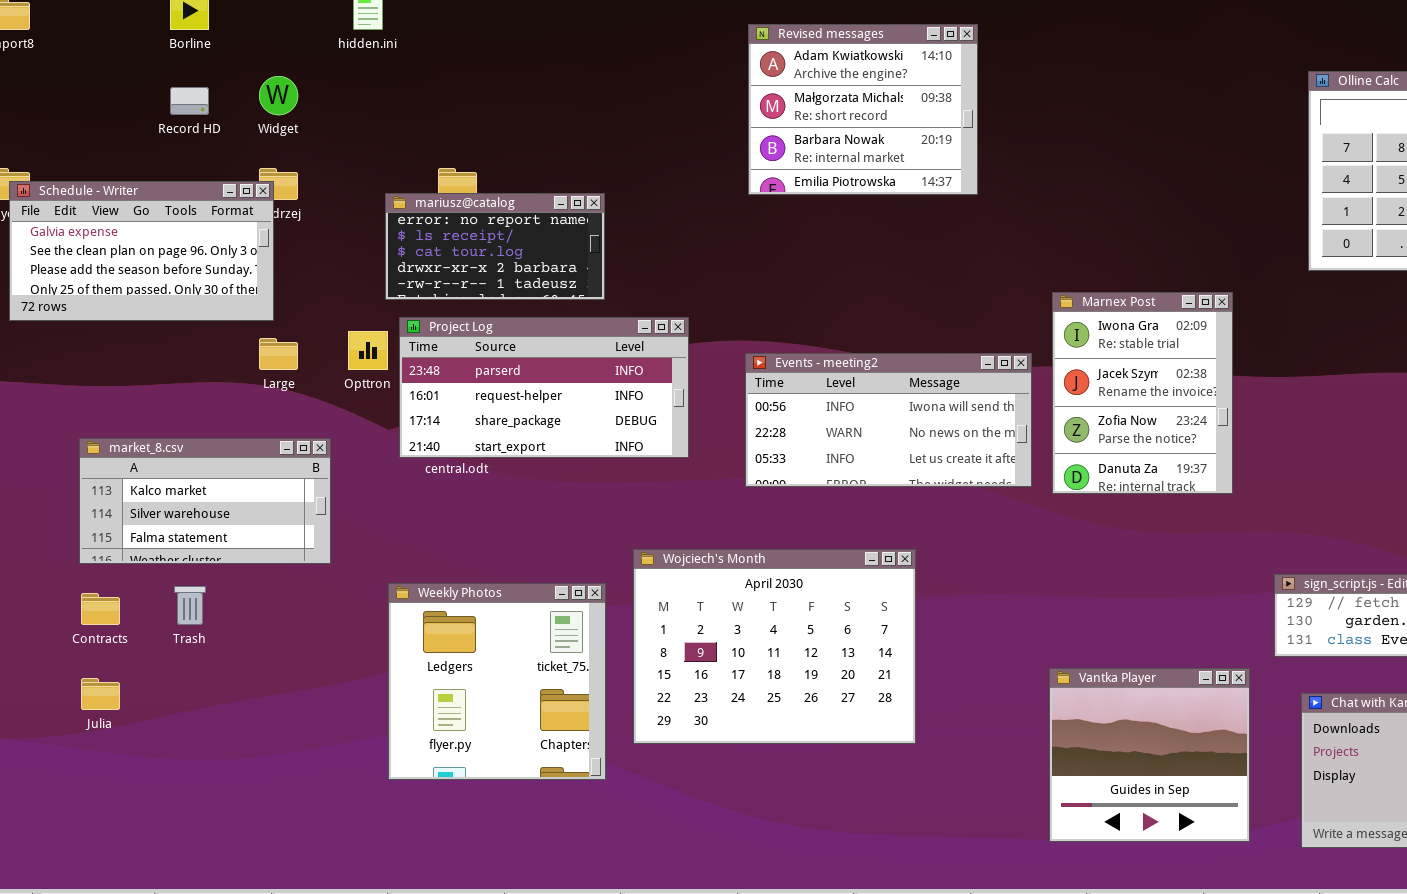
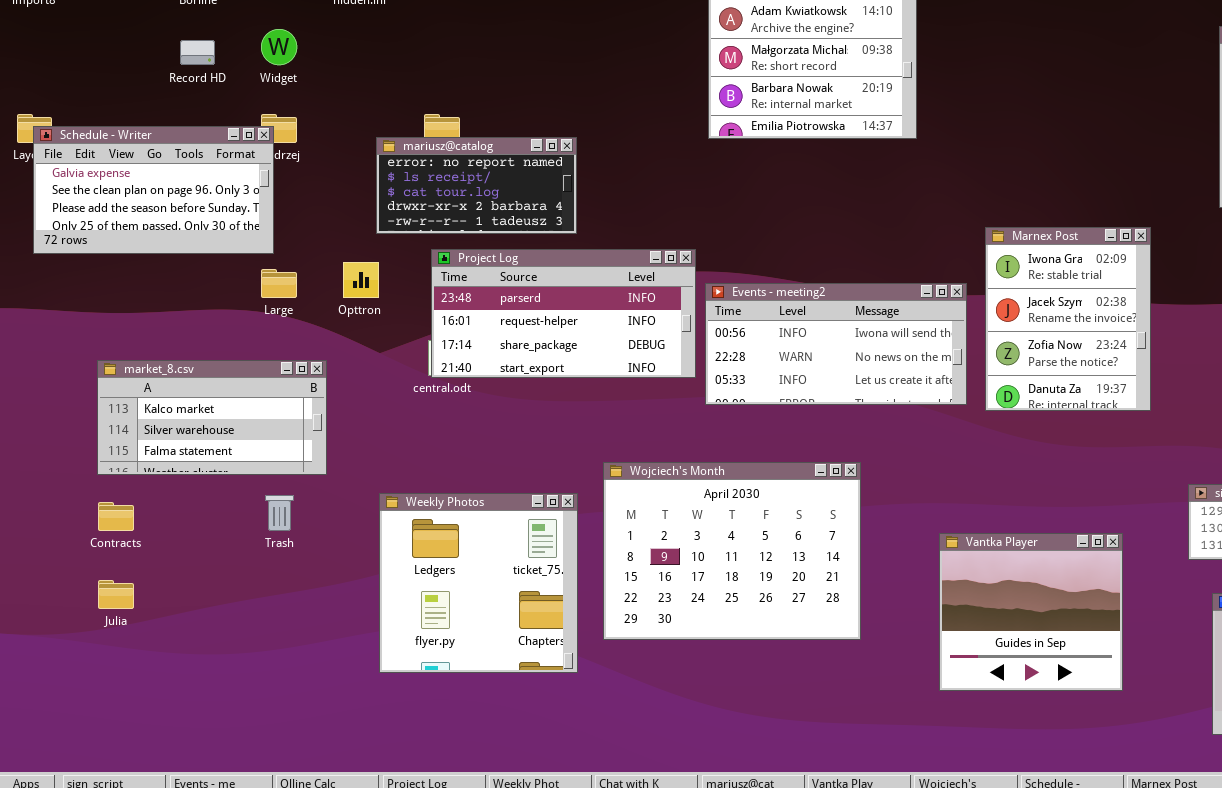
Project Log: [399,317,689,458] -> [431,249,696,378], moved
Trash: [174,586,206,625] -> [265,495,294,531], moved
Vantka Player: [1049,668,1250,842] -> [939,533,1123,691], moved

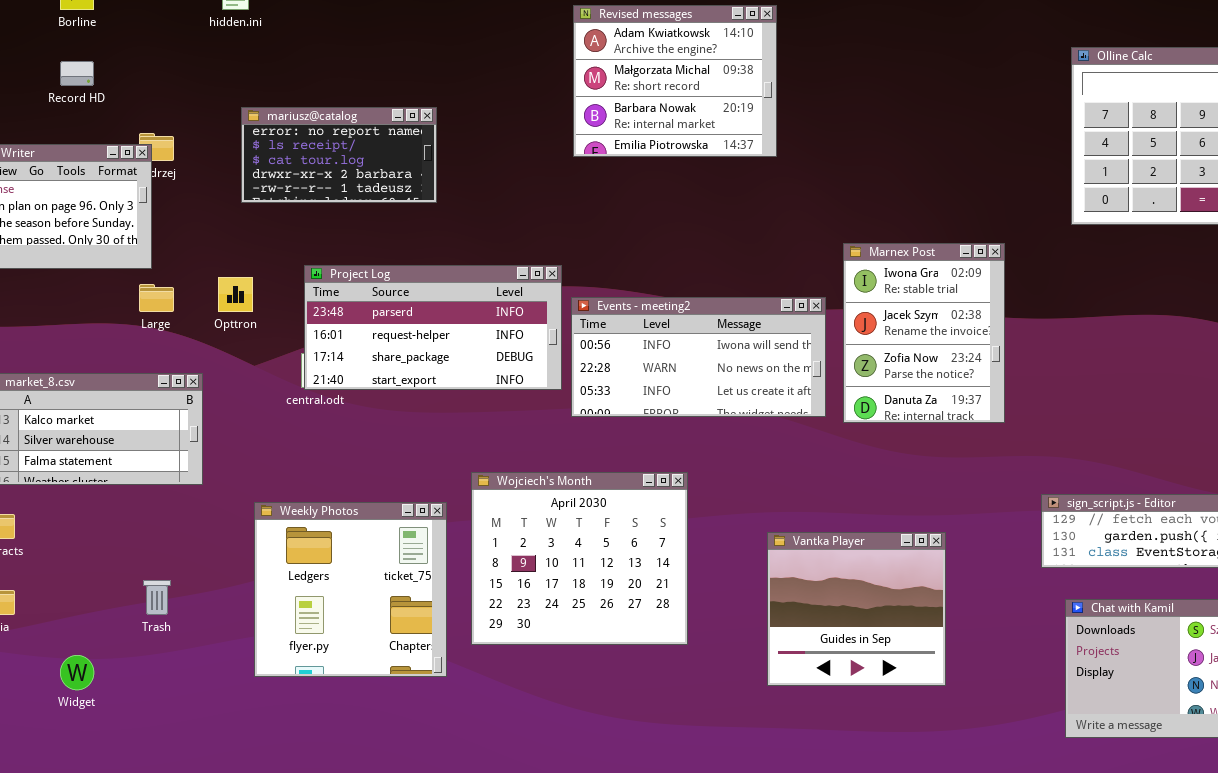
Widget: [261,29,297,65] -> [60,655,94,690], moved
mariusz@catalog: [376,137,577,234] -> [241,107,437,203], moved
Wojciech's Month: [603,462,861,640] -> [471,472,688,645], resized
Trash: [265,495,294,531] -> [143,580,171,615], moved
Vantka Player: [939,533,1123,691] -> [767,532,946,686], moved

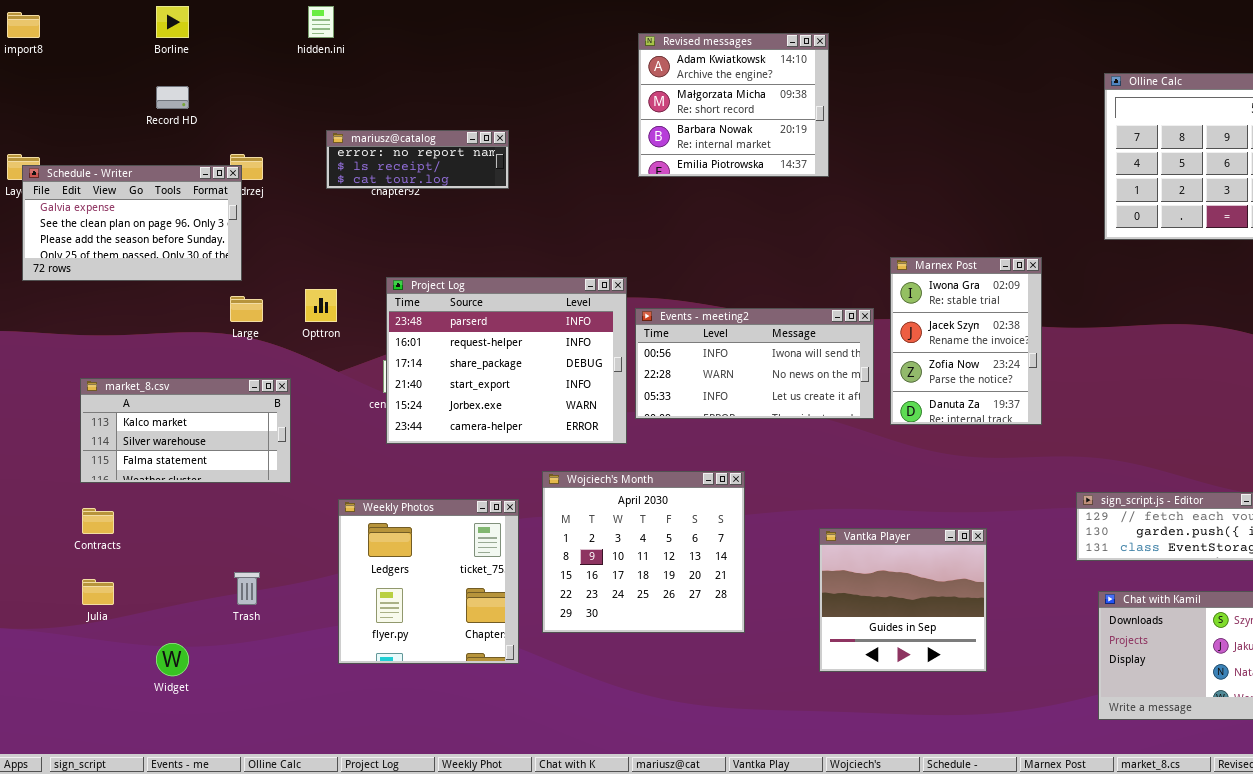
mariusz@catalog: [241,107,437,203] -> [326,130,509,189], resized
Project Log: [304,265,562,390] -> [386,277,627,444], resized

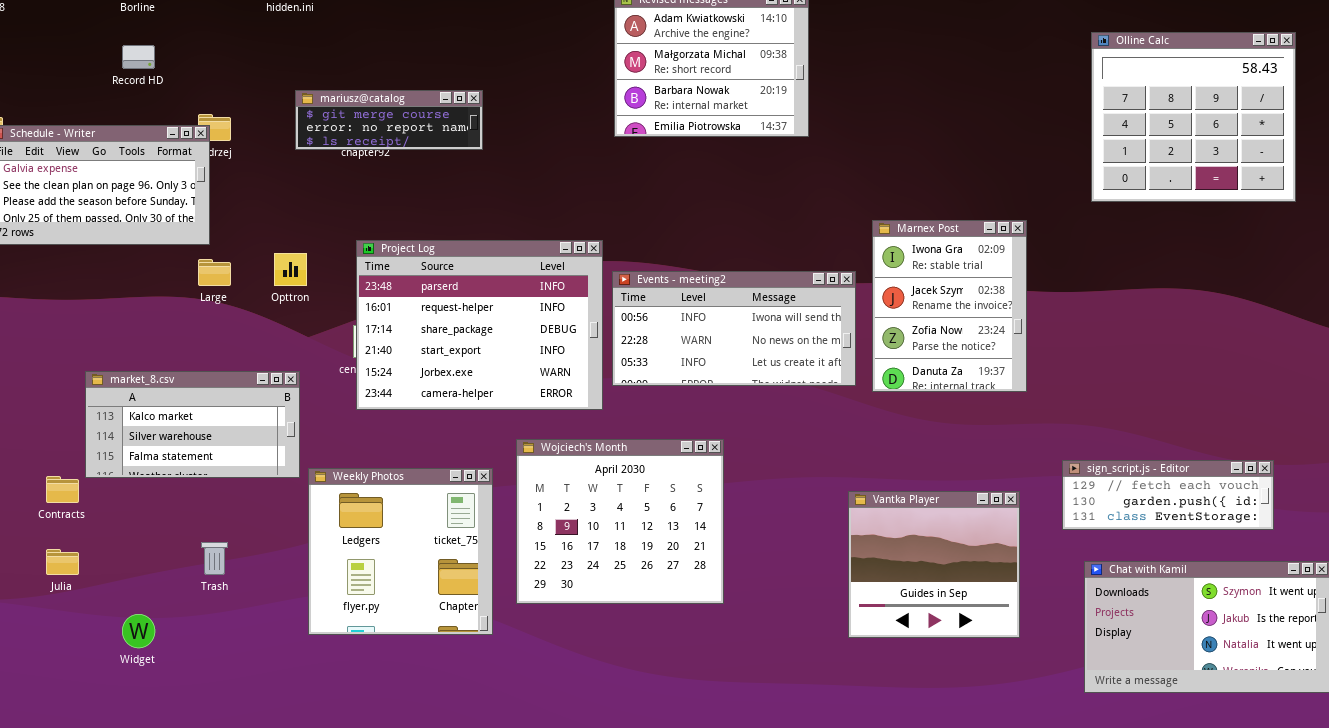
mariusz@catalog: [326,130,509,189] -> [295,90,483,150], scrolled up 1 row
market_8.csv: [80,378,291,483] -> [85,371,300,478], moved
Vantka Player: [819,528,987,672] -> [848,491,1020,638], moved

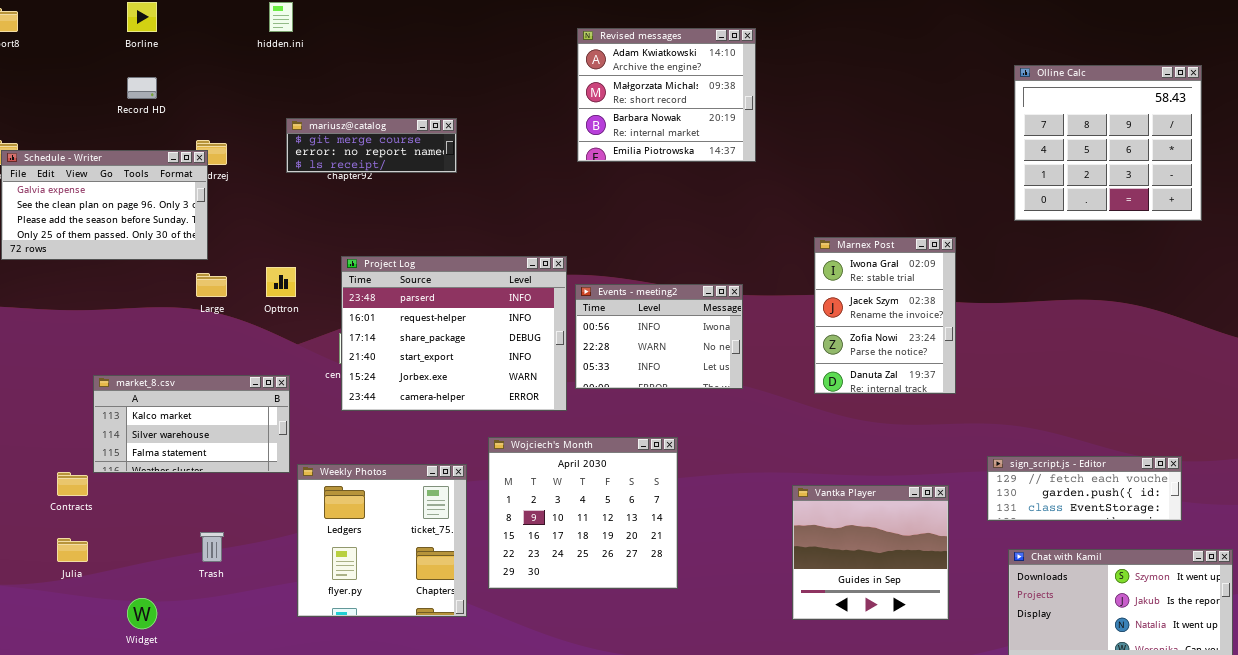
Events - meeting2: [612,271,856,386] -> [575,284,743,389], resized

